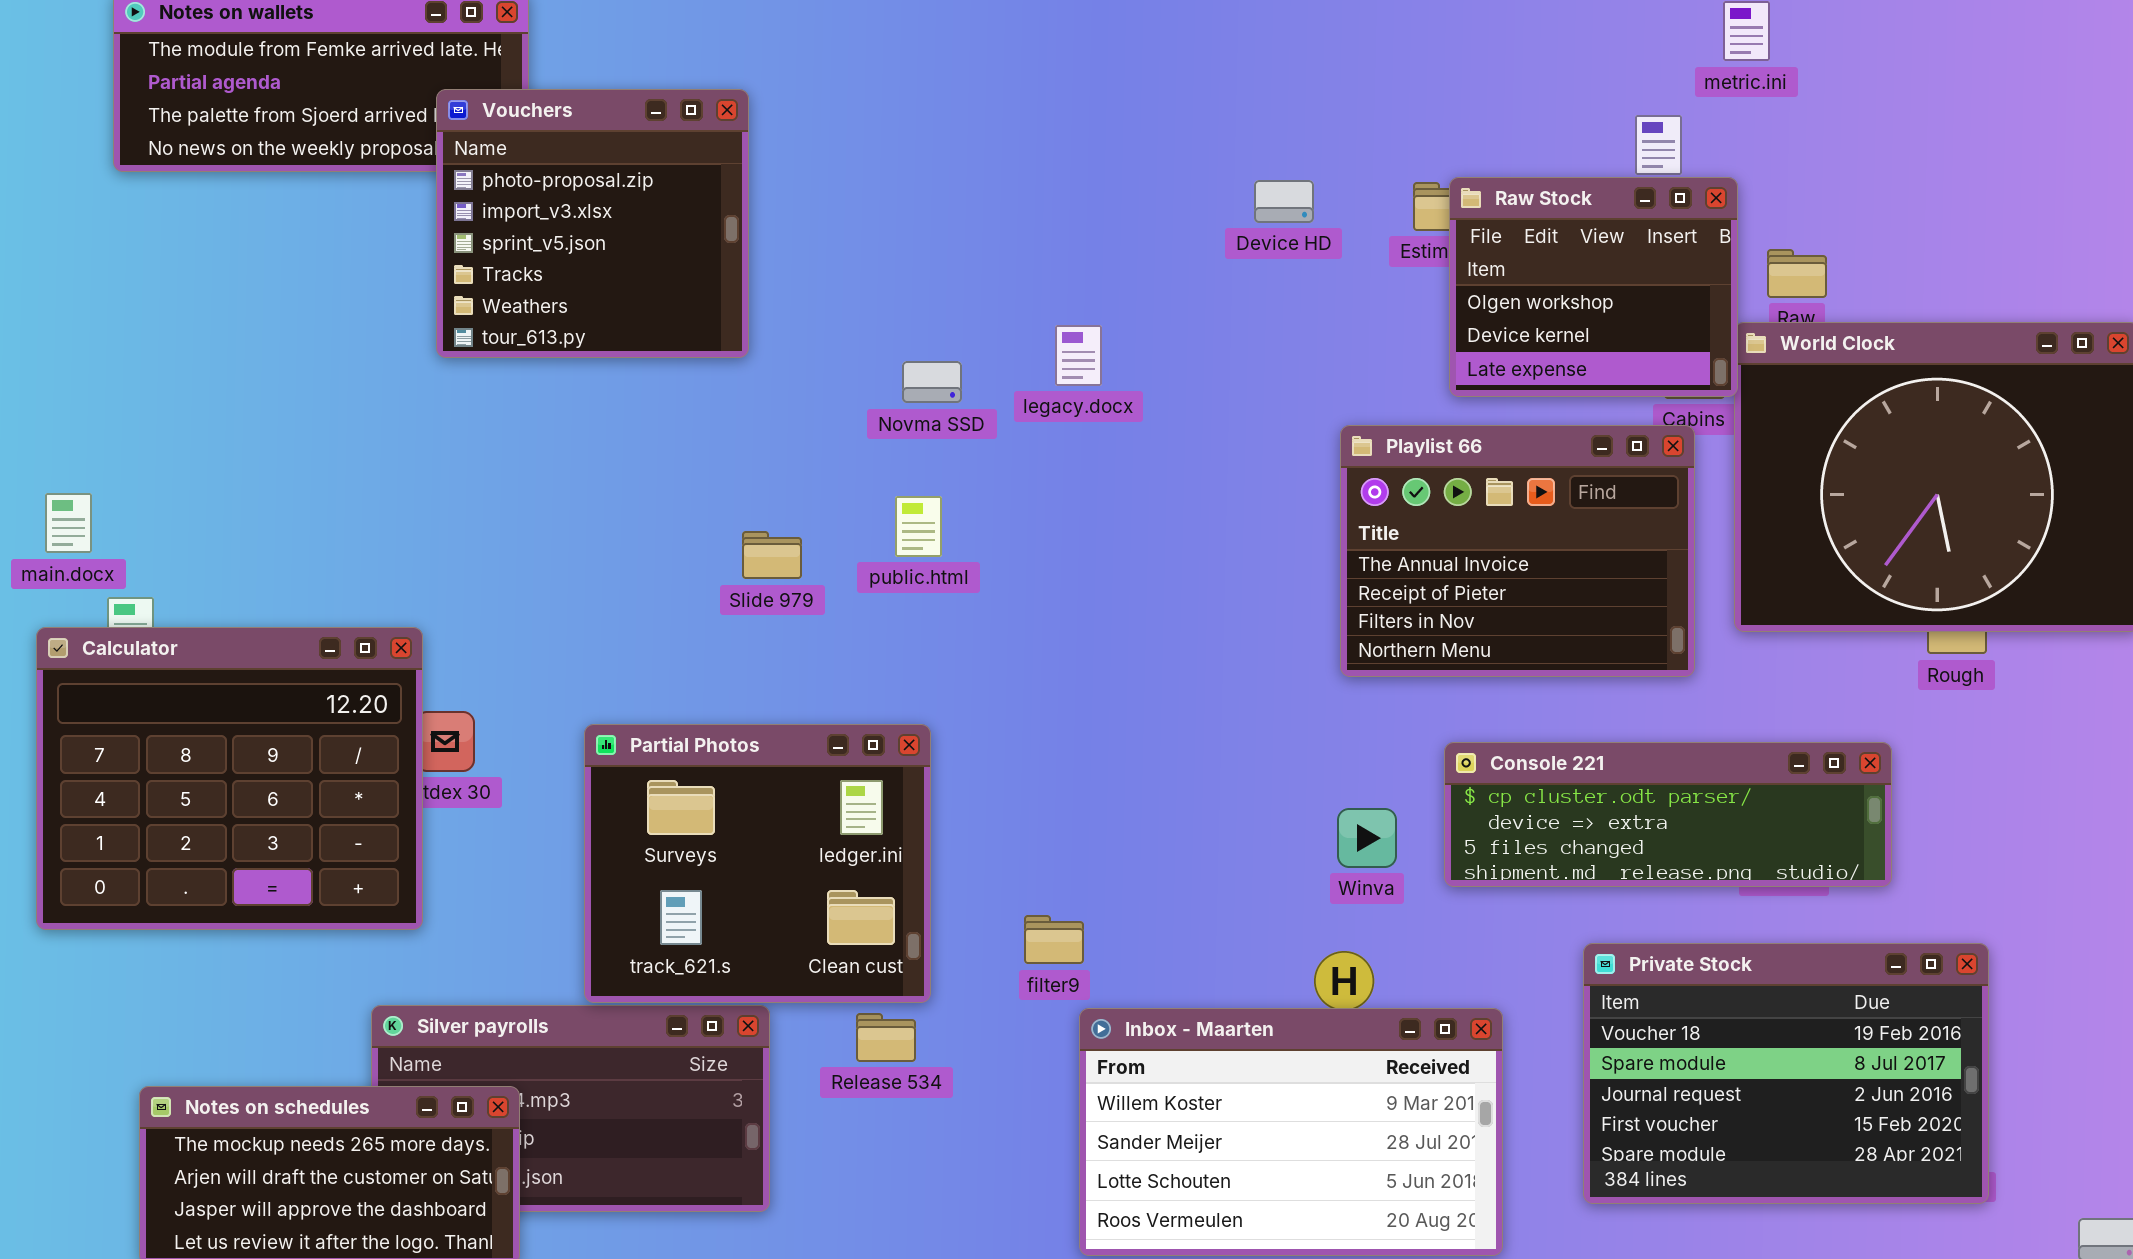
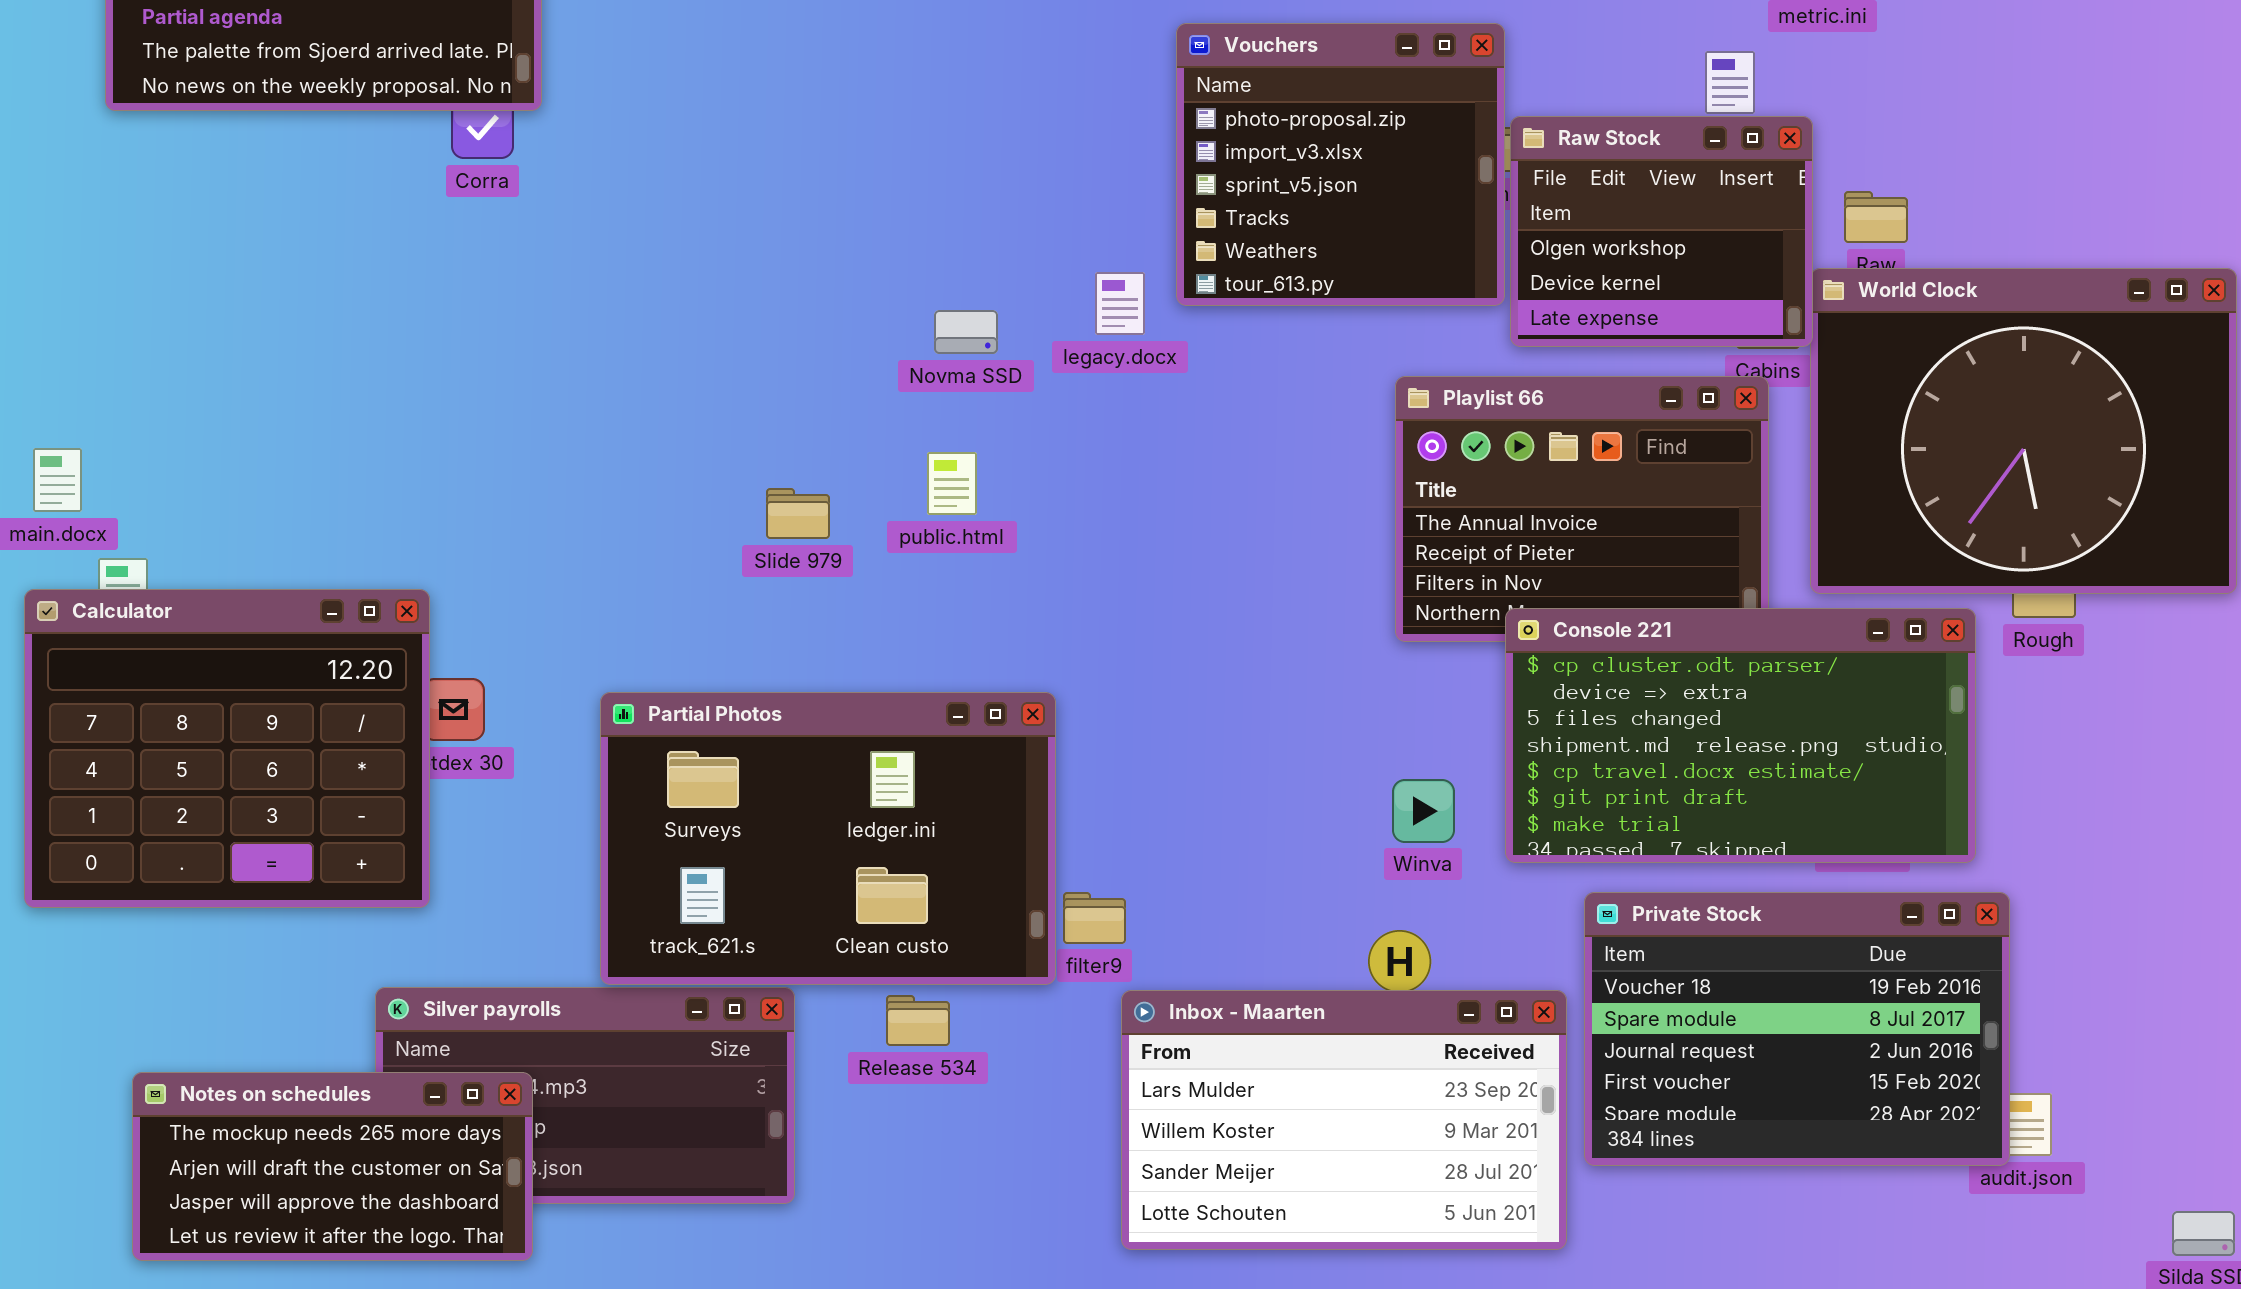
Vouchers: [436,89,749,358] -> [1176,23,1505,306], moved
Partial Photos: [584,724,931,1003] -> [600,692,1056,985], resized
Console 221: [1444,742,1892,887] -> [1505,608,1976,863], resized
Private Stock: [1583,943,1989,1204] -> [1584,892,2010,1166], moved
Inbox - Maarten: [1079,1008,1503,1256] -> [1121,990,1567,1250], scrolled up 1 row

